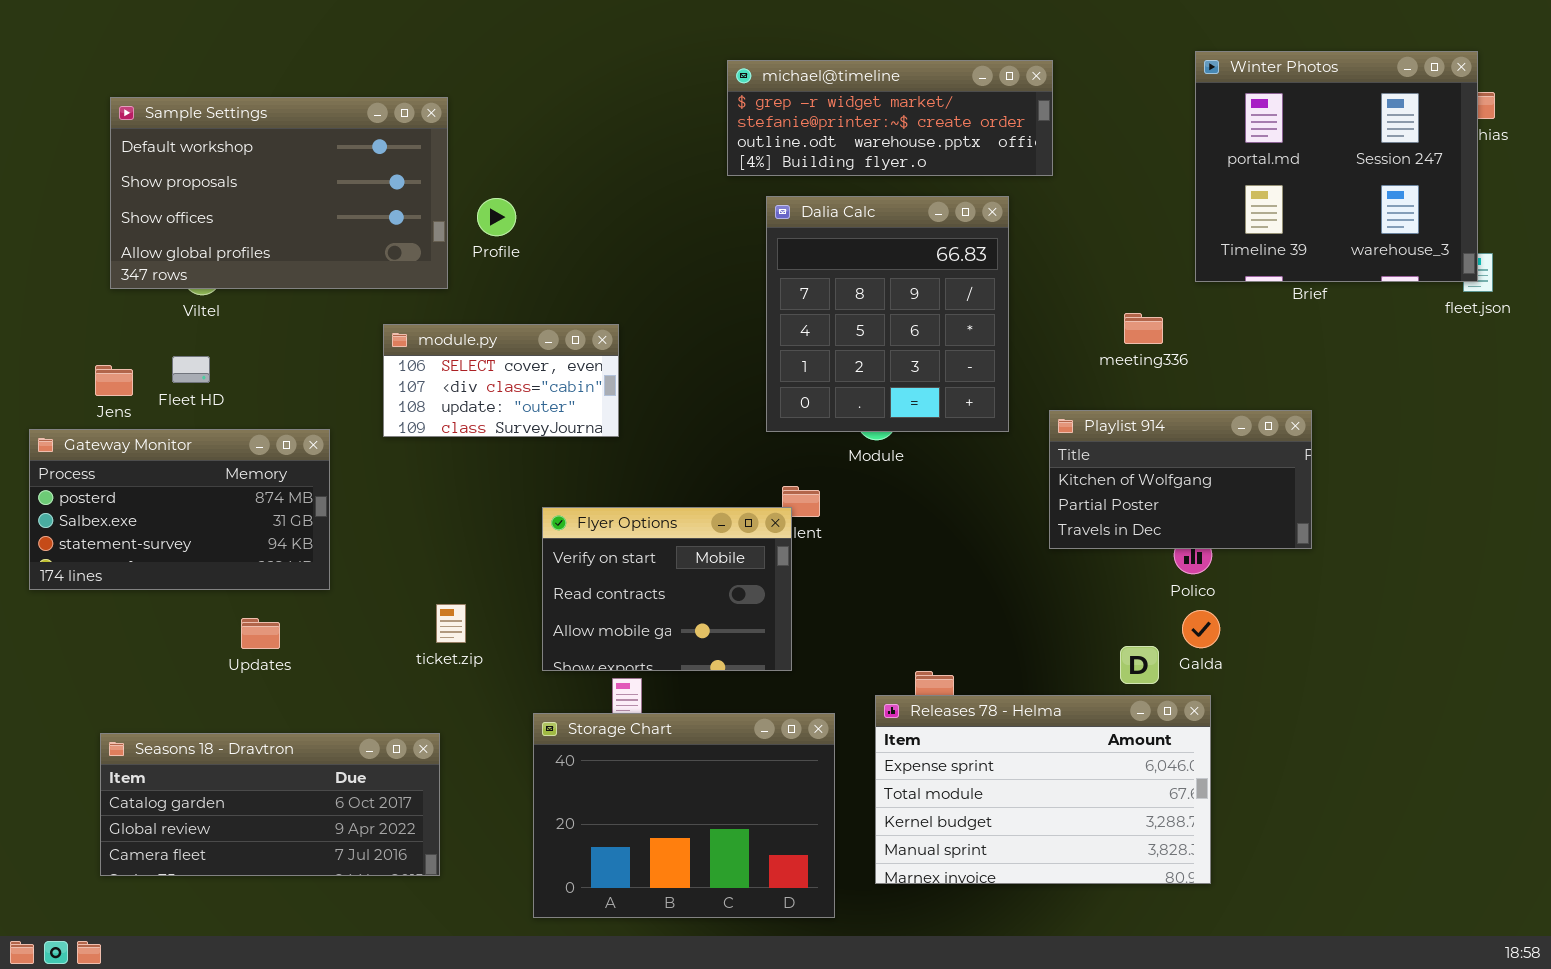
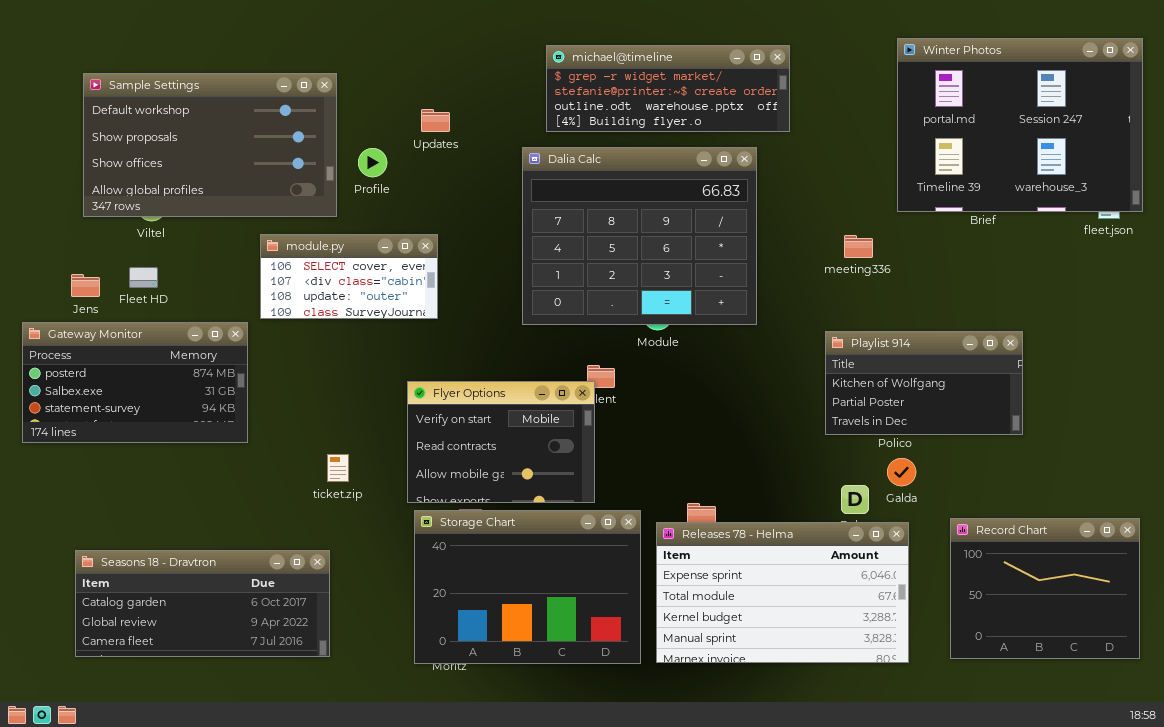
Winter Photos: [1195,51,1478,282] -> [897,38,1143,212], resized
Dalia Calc: [766,196,1009,432] -> [522,147,757,325], resized
module.py: [383,324,619,437] -> [260,234,438,319], moved
Playlist 914: [1049,410,1312,549] -> [825,331,1023,435], moved
Updates: [241,618,280,649] -> [421,109,450,132], moved
Record Chart: none -> [950,518,1140,659], opened
Storage Chart: [533,713,835,918] -> [414,510,641,664], moved

